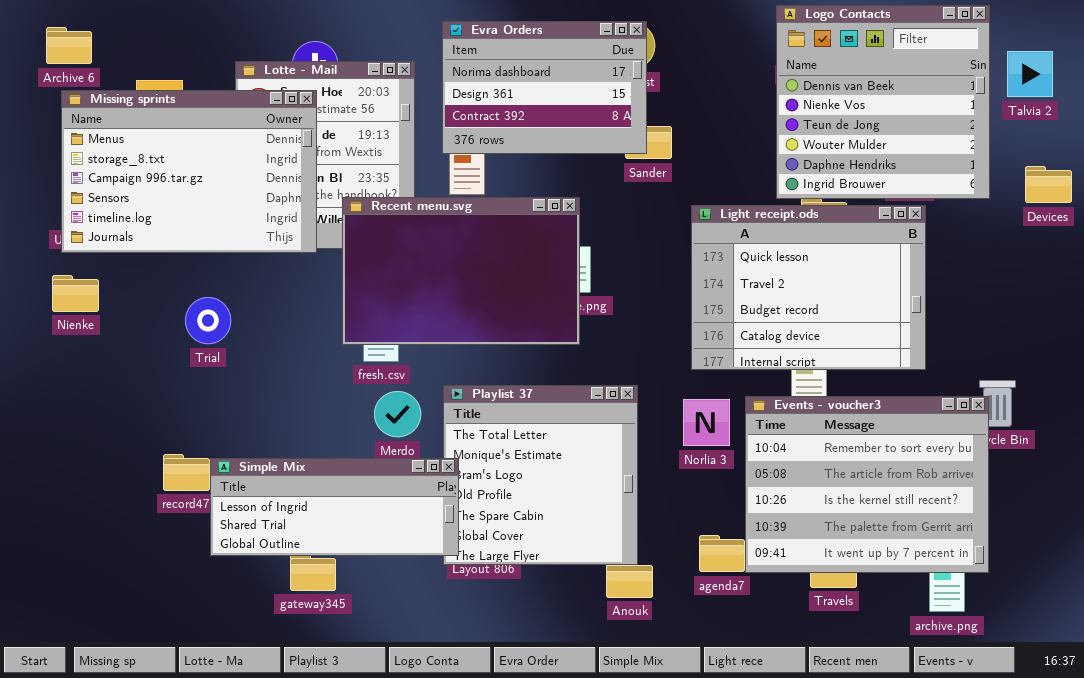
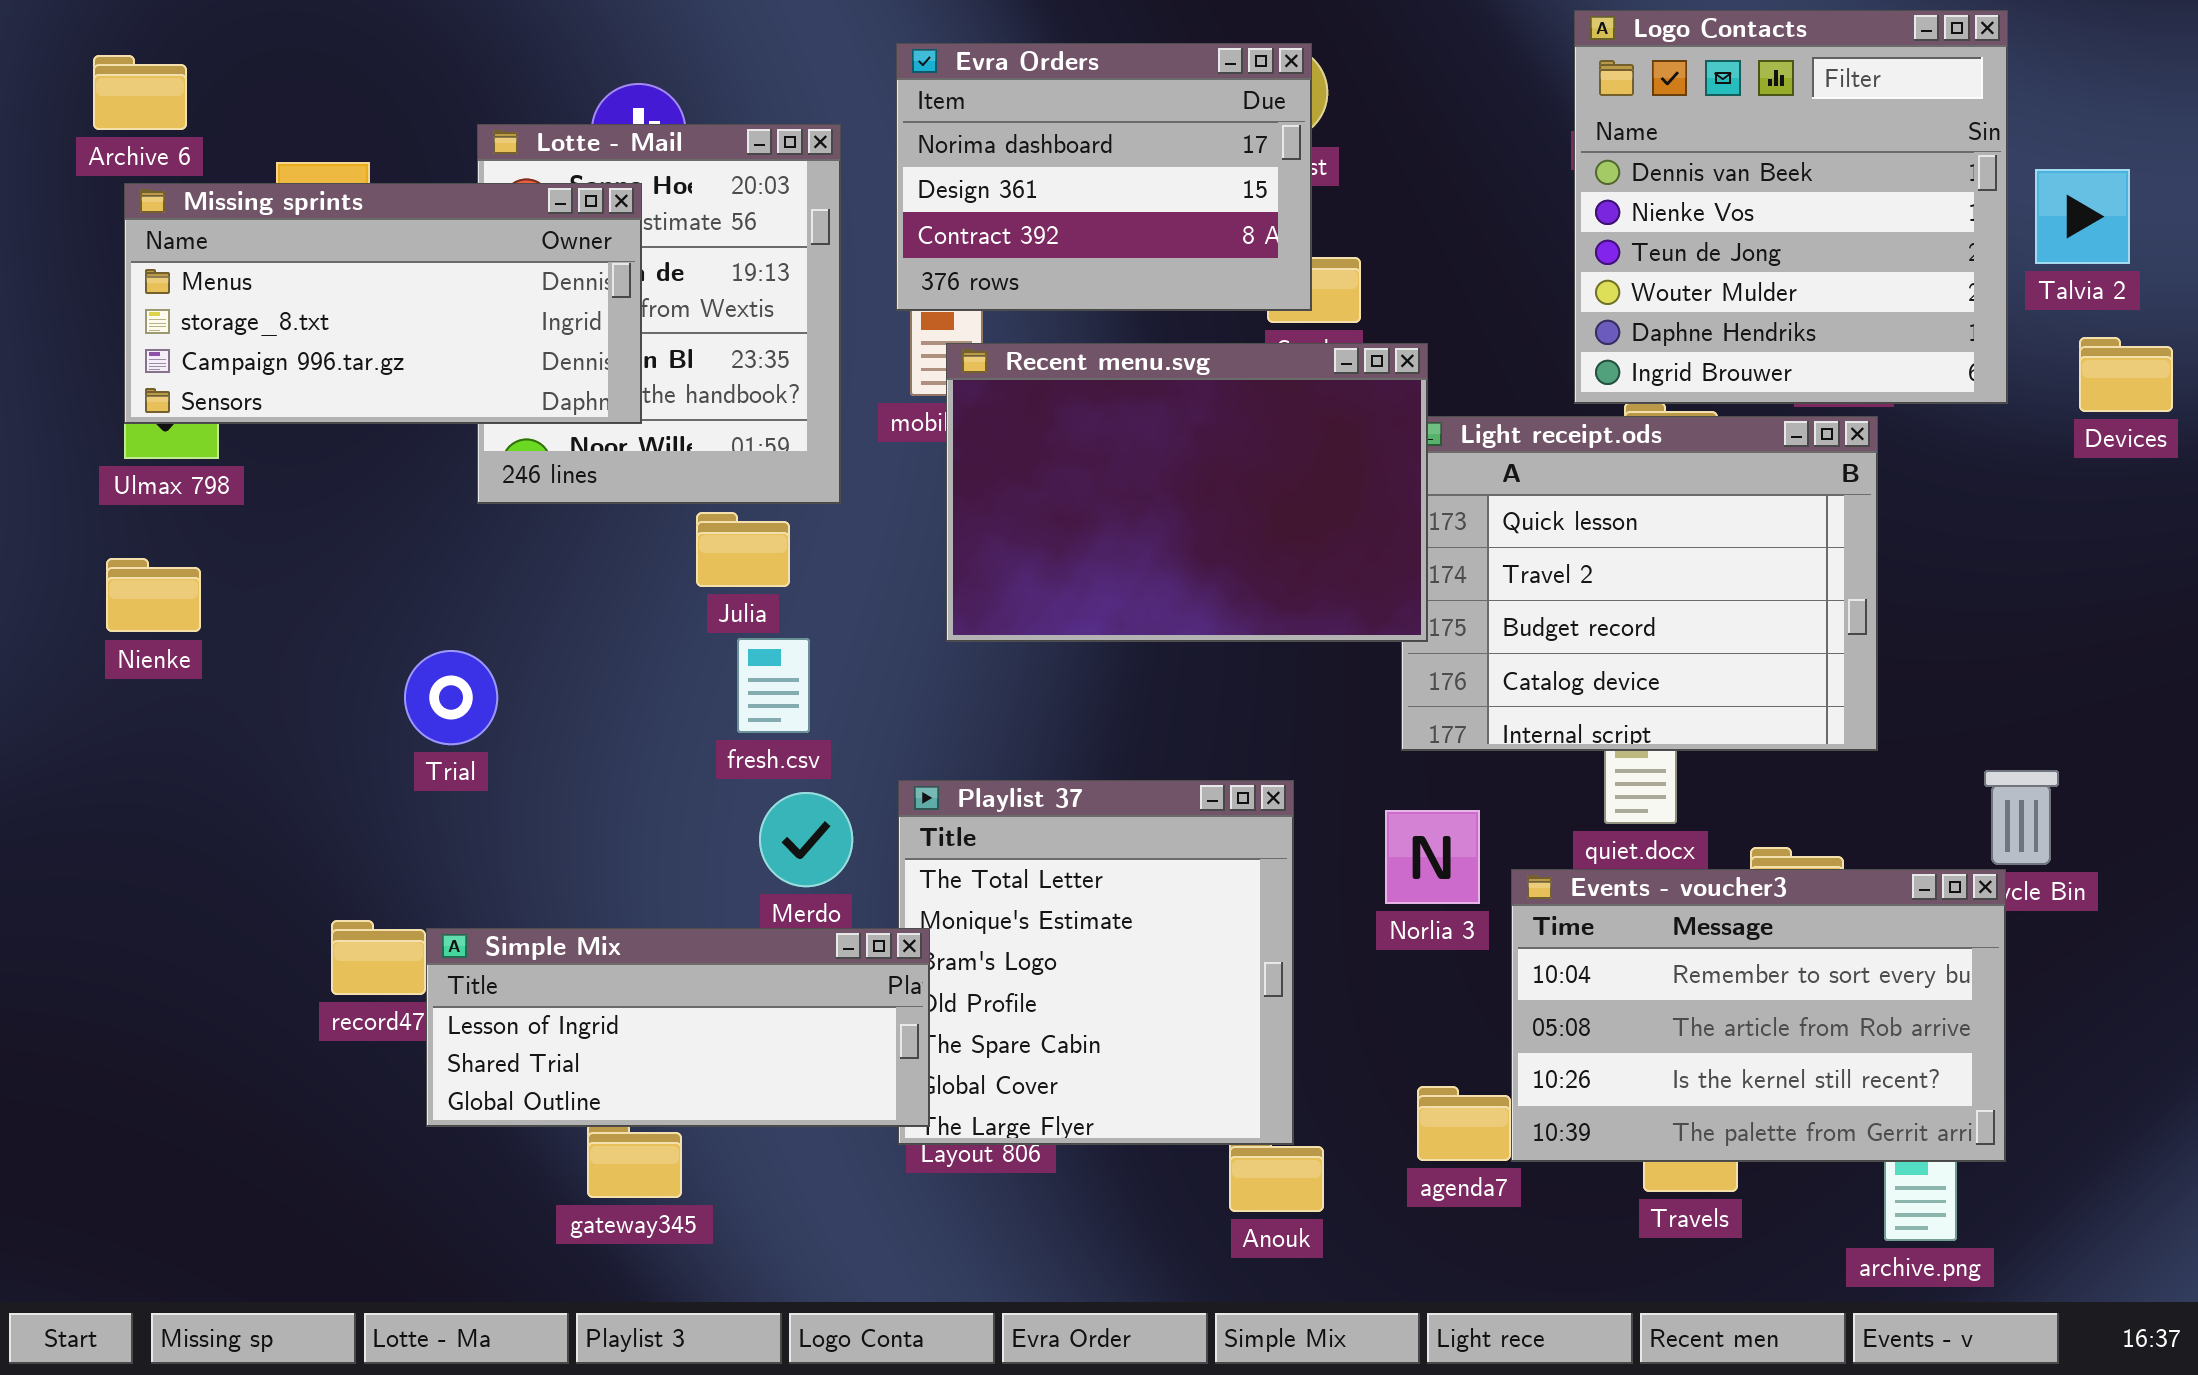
Talvia 2: [1007,51,1053,97] -> [2035,169,2130,264], moved
Missing sprints: [61,90,317,253] -> [124,183,642,424], resized
Recent menu.svg: [342,197,580,345] -> [946,343,1428,642], moved
Trial: [185,297,231,344] -> [404,650,498,745], moved
Events - voucher3: [745,396,989,573] -> [1511,869,2006,1162], resized

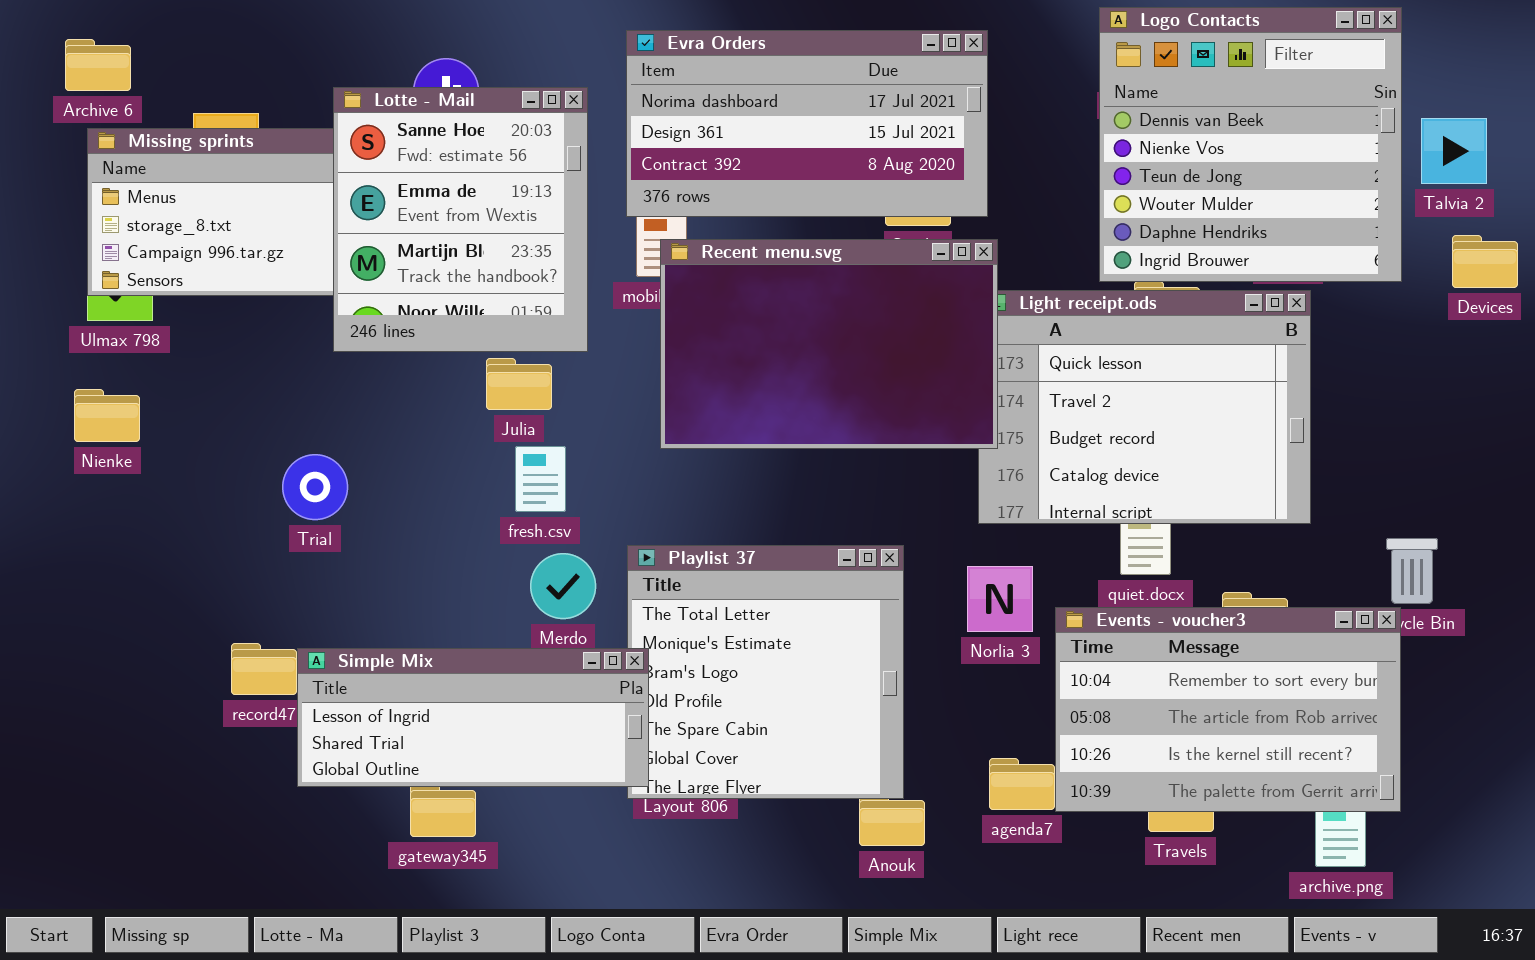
Evra Orders: [896,43,1312,311] -> [626,30,988,217], resized
Lotte - Mail: [477,124,841,504] -> [333,87,588,352], raised

